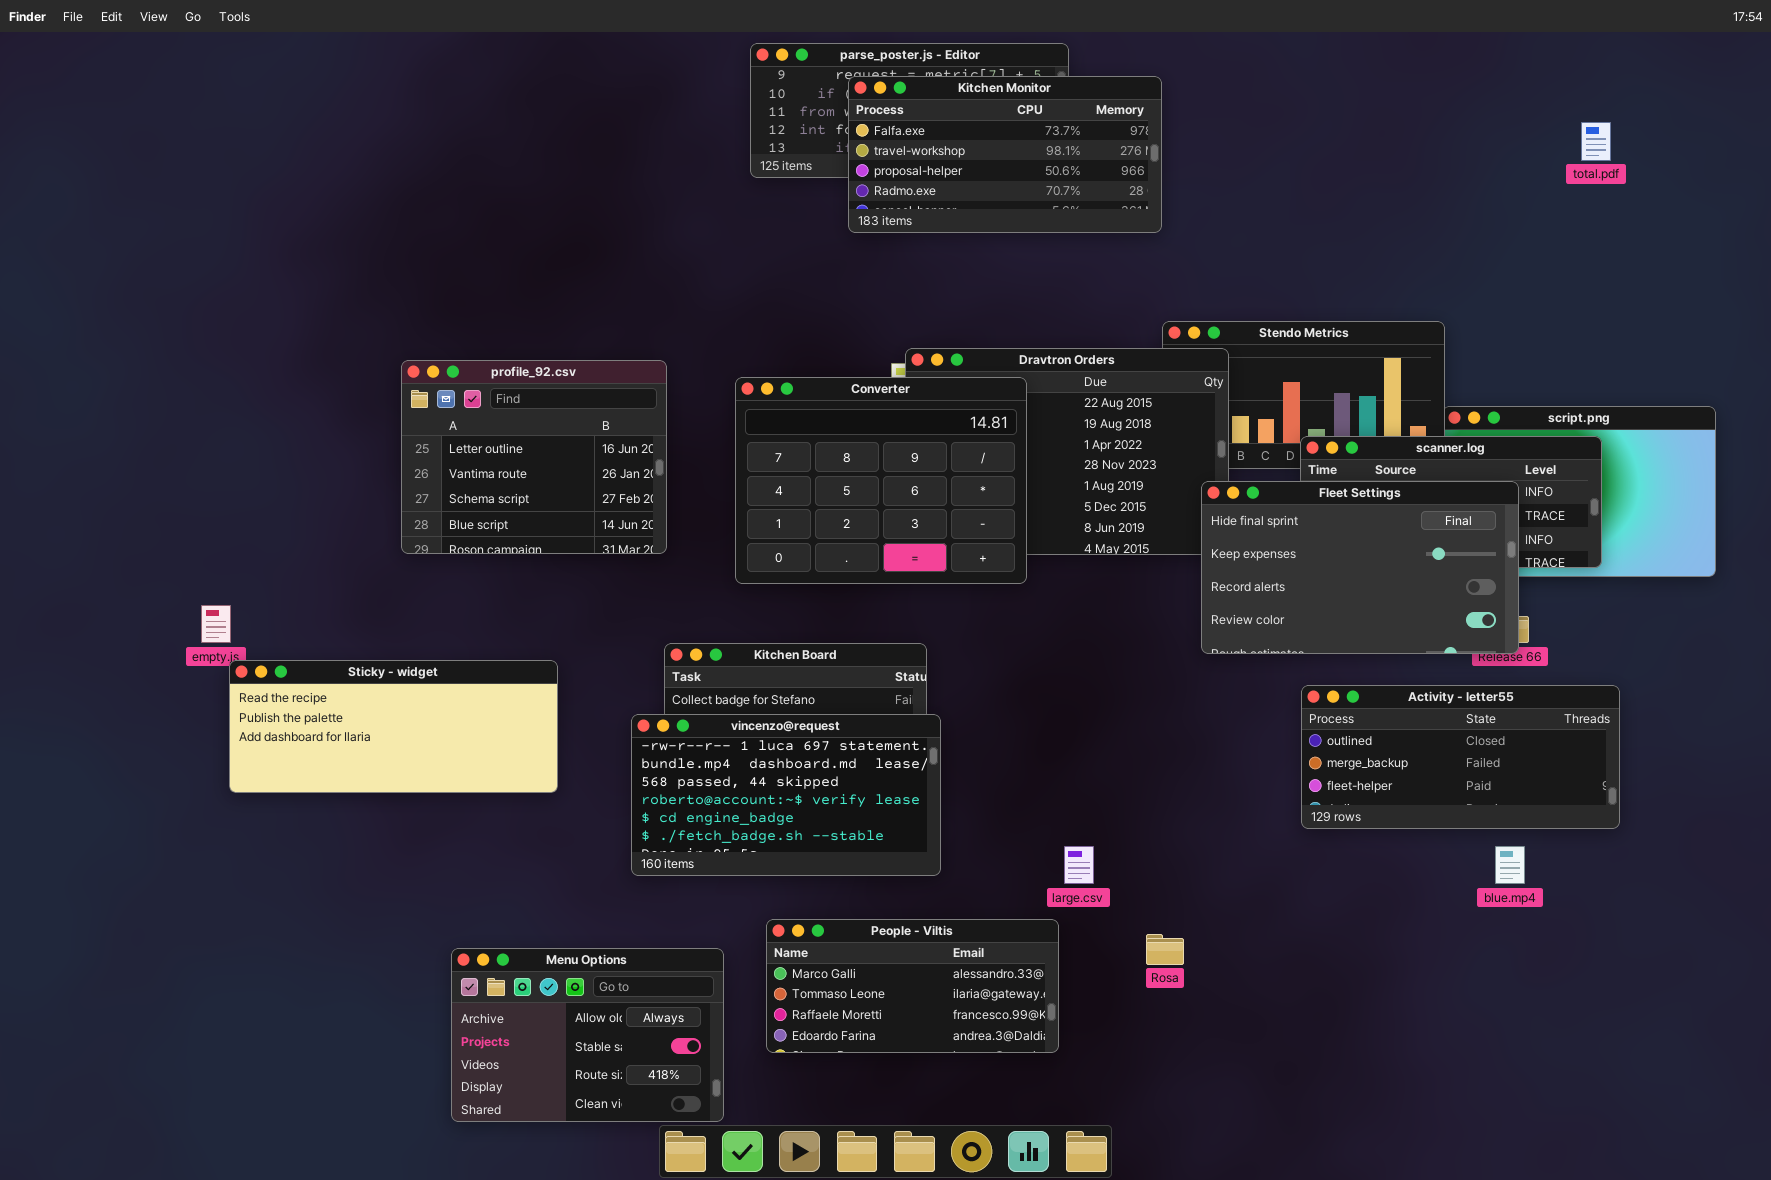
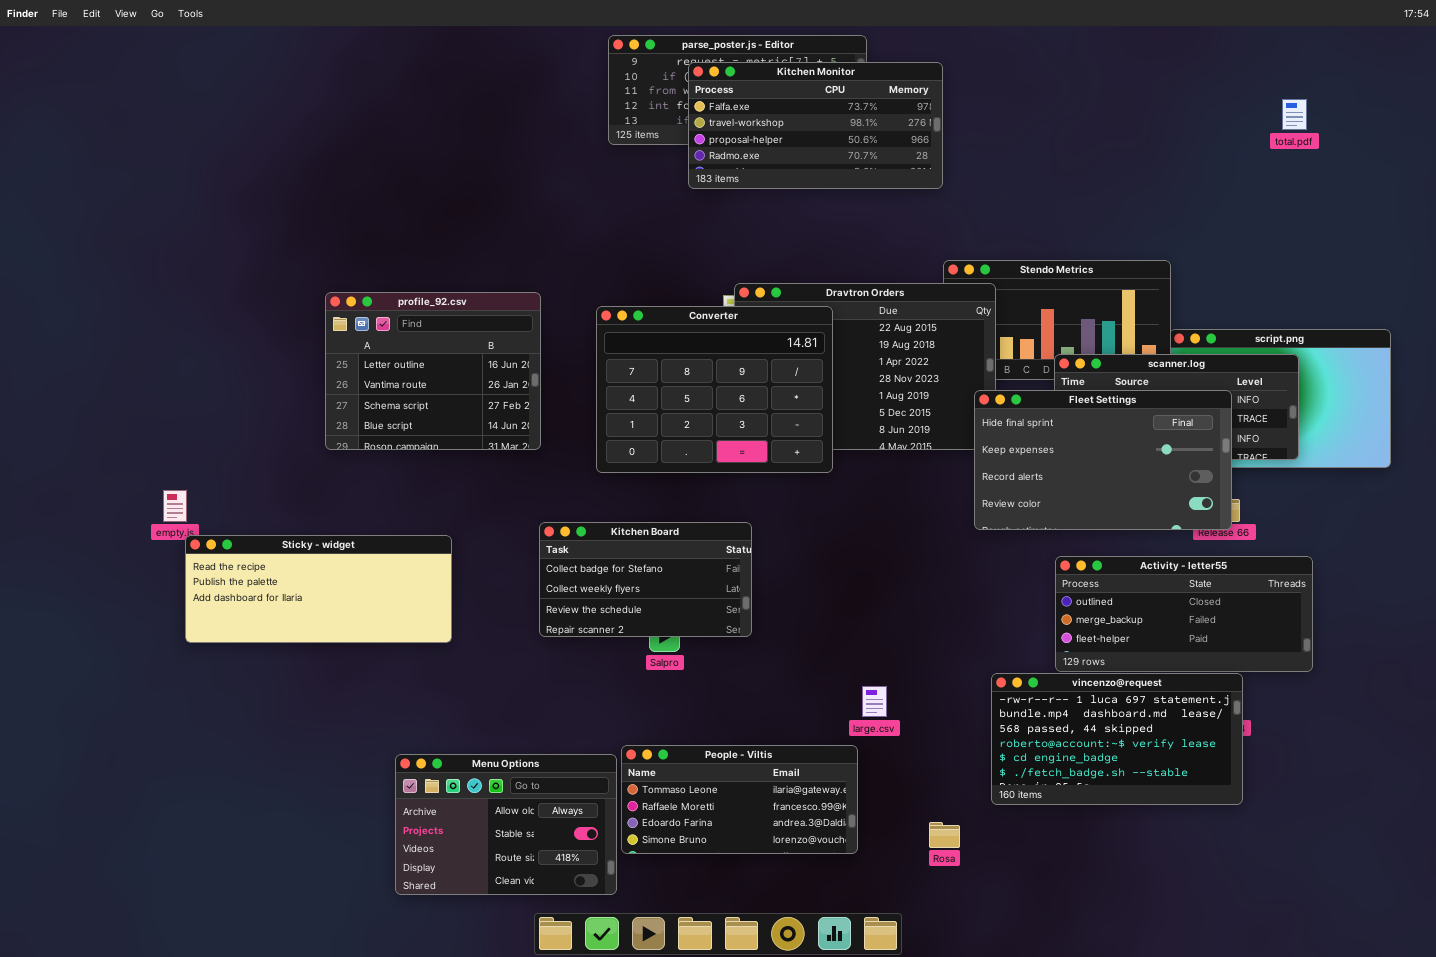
vincenzo@request: [631,714,941,876] -> [991,673,1243,805], moved
People - Viltis: [766,919,1059,1053] -> [621,745,858,854], scrolled down 1 row
Rosa: [1146,934,1184,965] -> [929,822,960,848], moved
Menu Options: [451,948,724,1122] -> [395,754,617,895], moved

